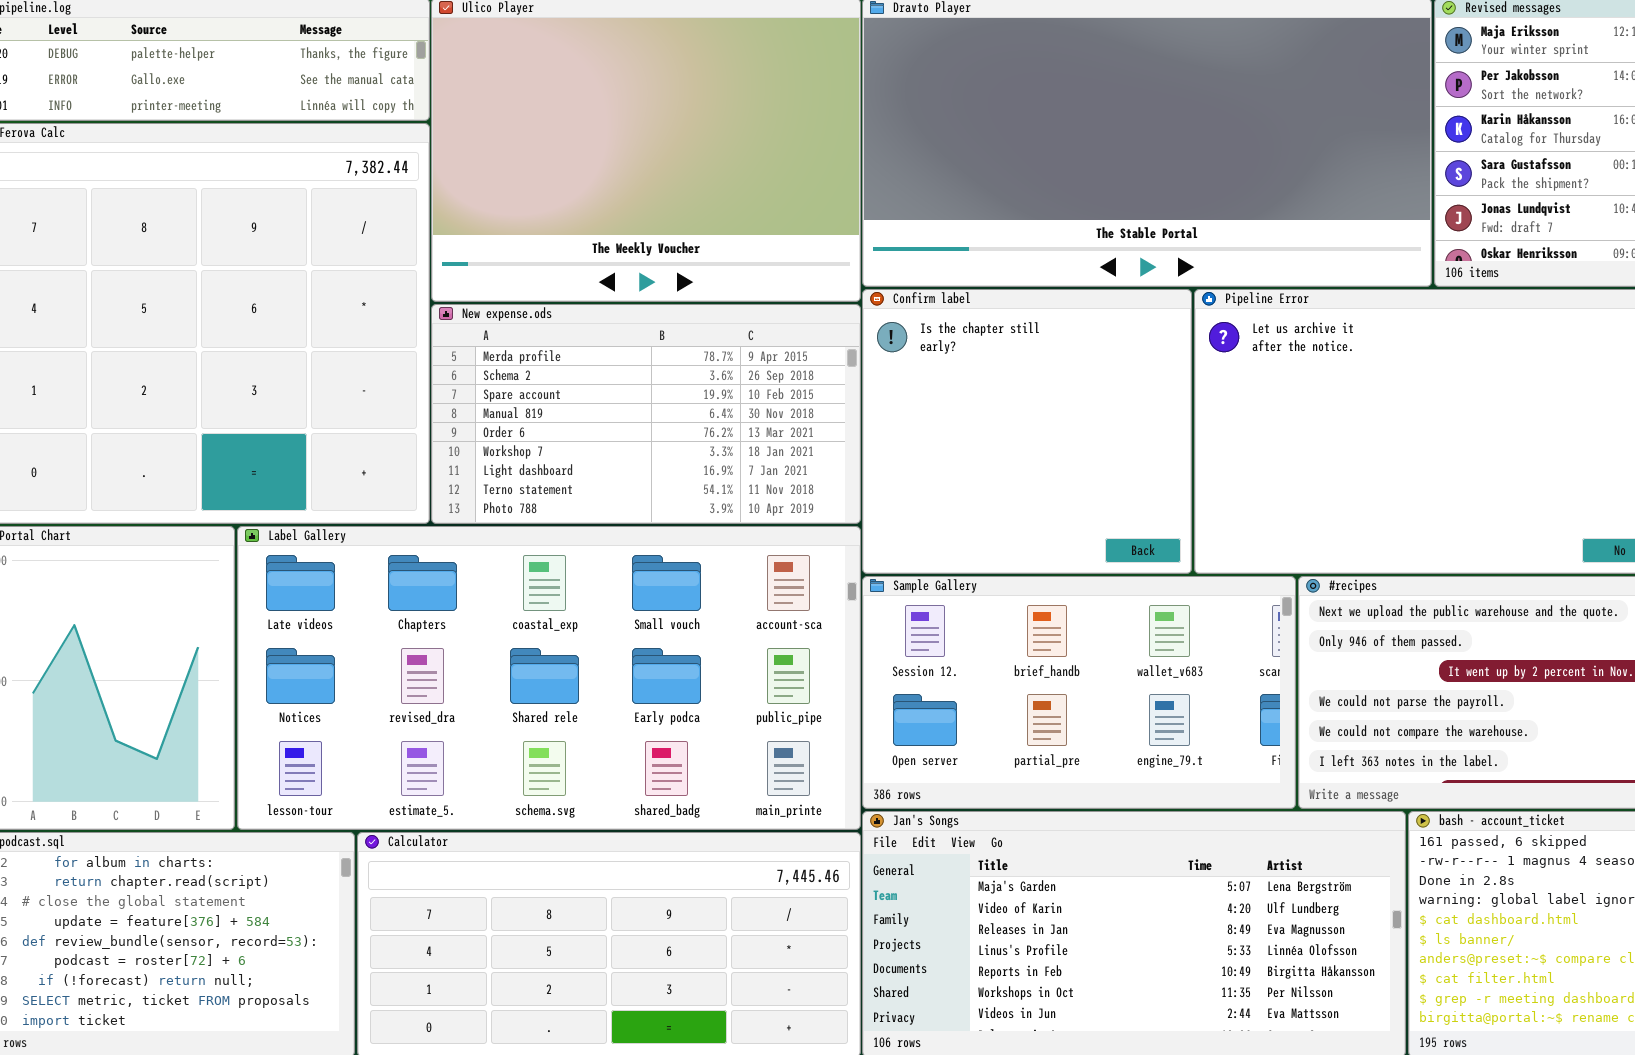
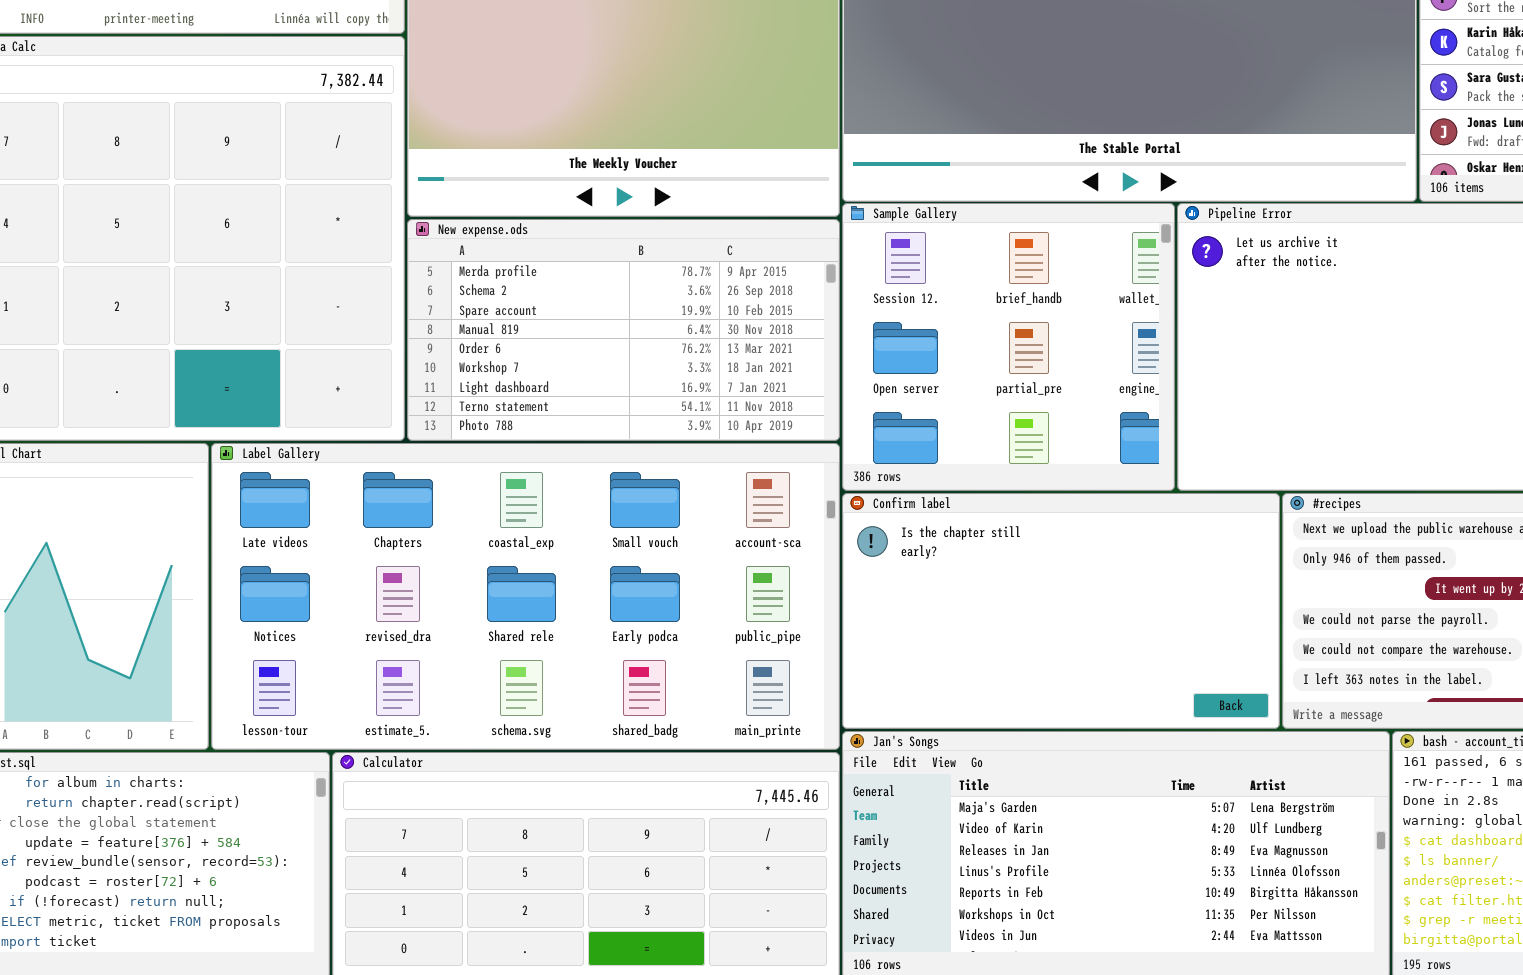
Confirm label: [862,289,1192,574] -> [842,493,1280,729], moved, resized
Sample Gallery: [862,576,1296,809] -> [842,203,1175,491], moved, resized

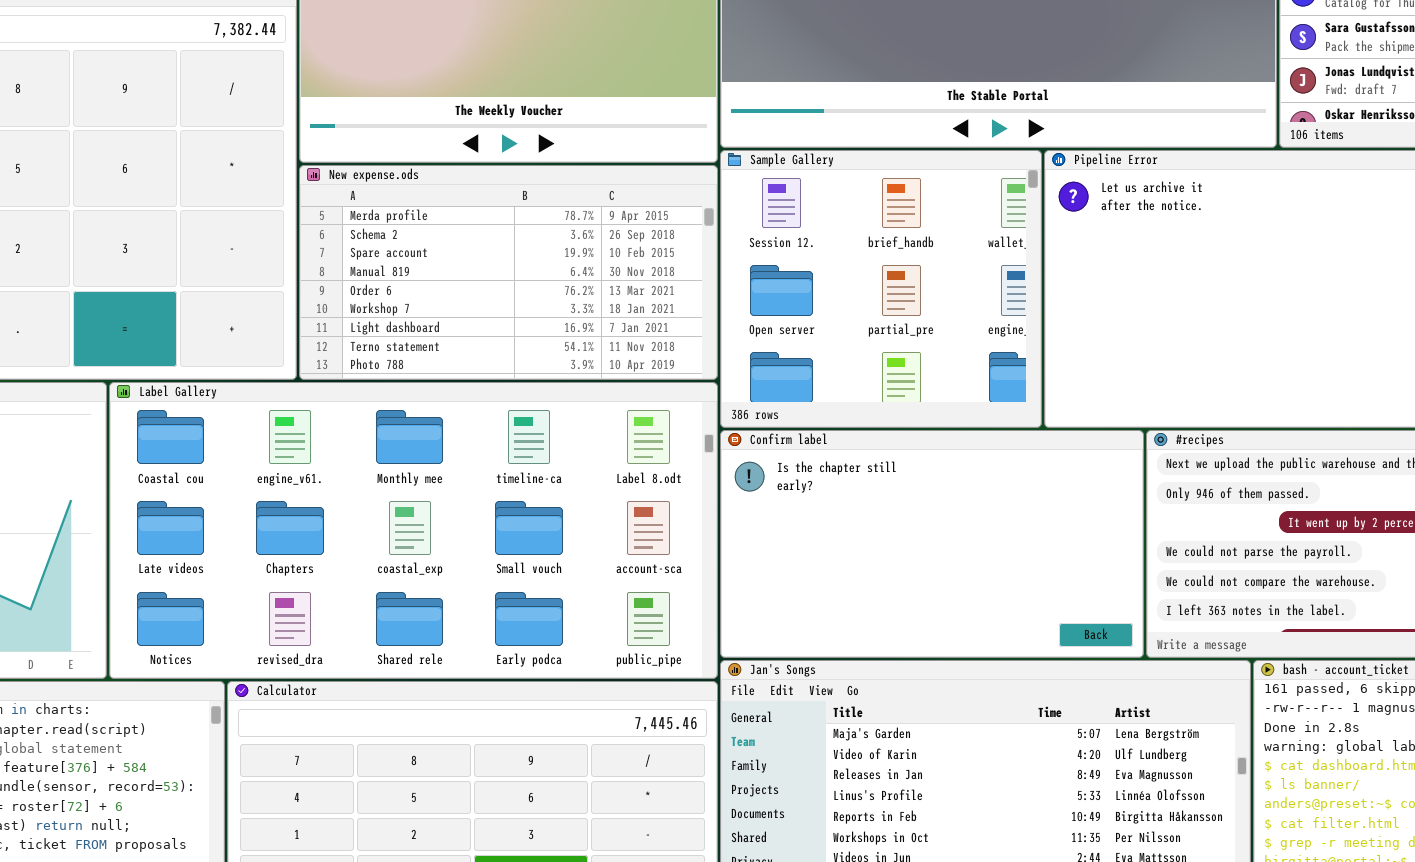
Label Gallery: [211,443,840,750] -> [109,382,718,679], scrolled up 1 row

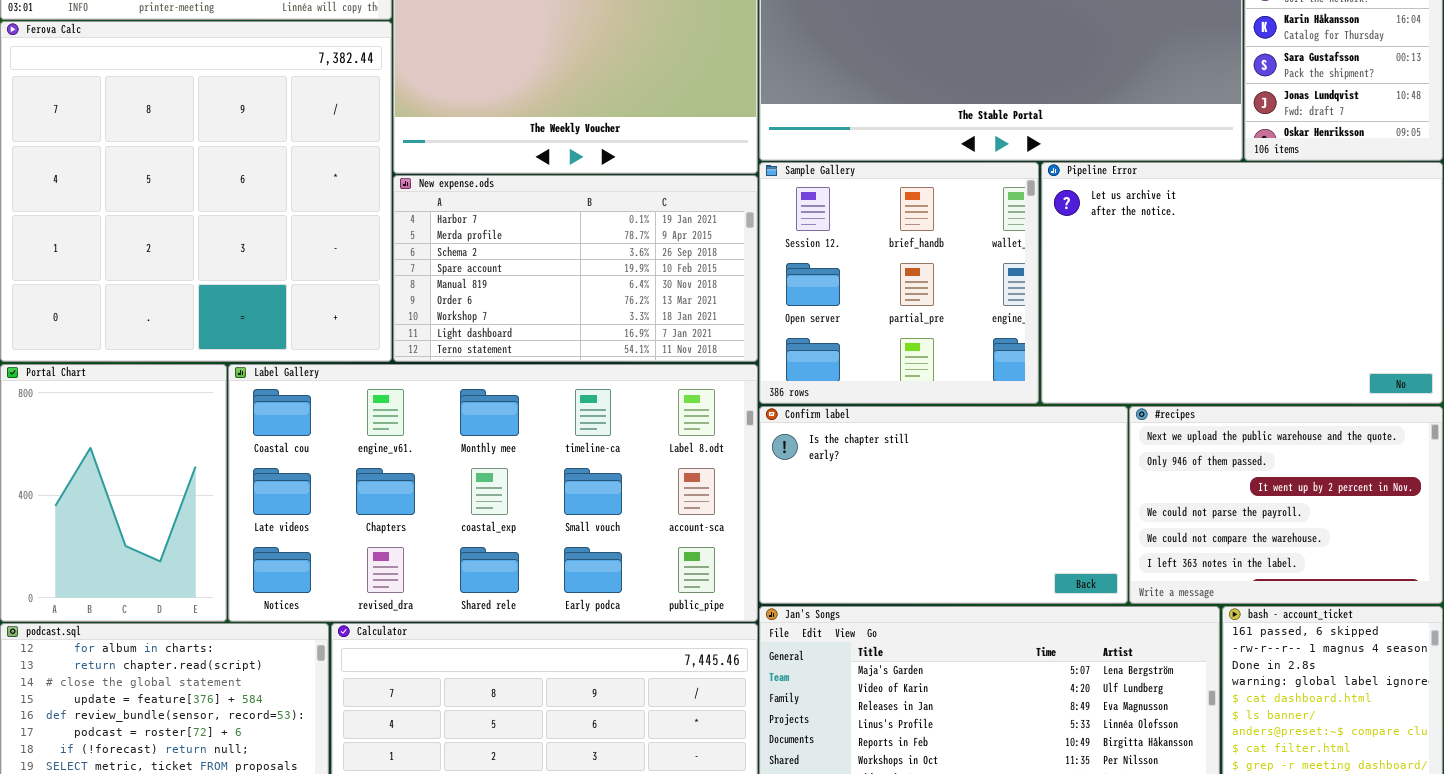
New expense.ods: [299,165,718,380] -> [393,175,758,362], scrolled up 1 row

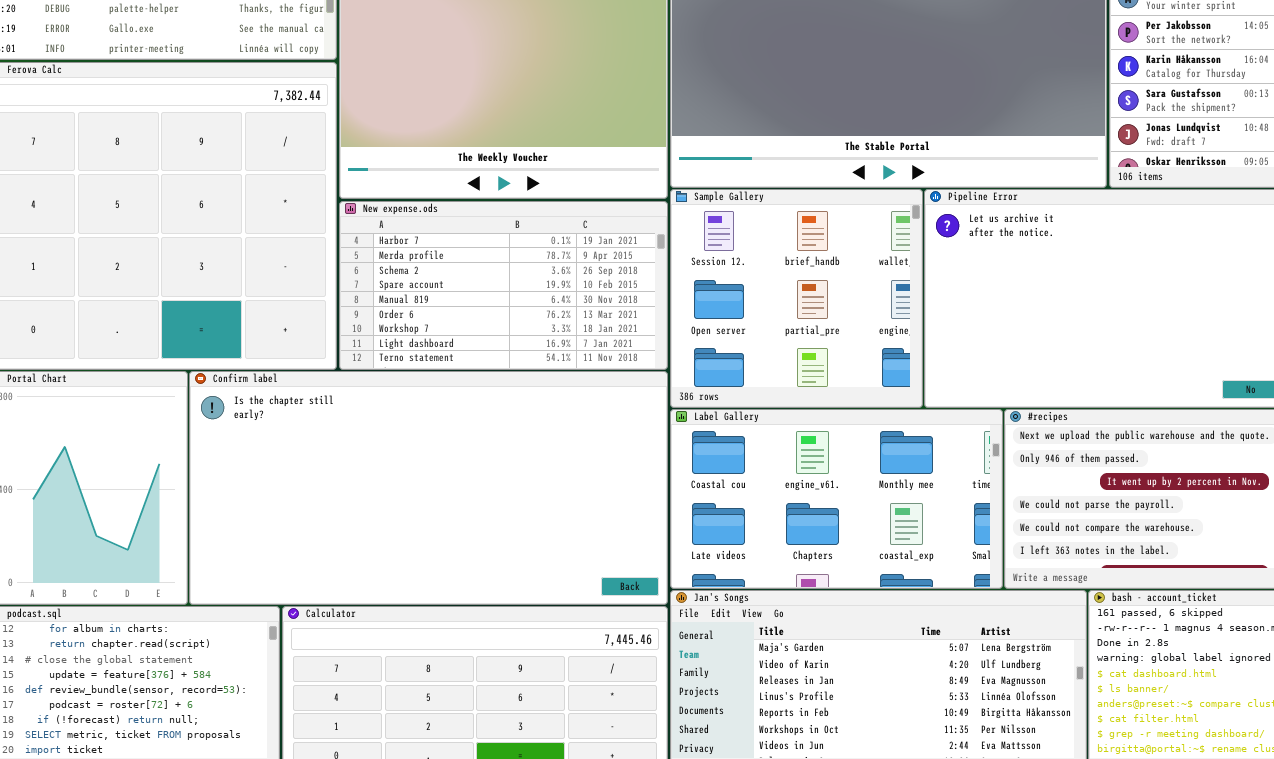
Label Gallery: [228,364,758,622] -> [670,409,1003,589], moved, resized
Confirm label: [759,406,1128,604] -> [189,371,668,605], moved, resized

